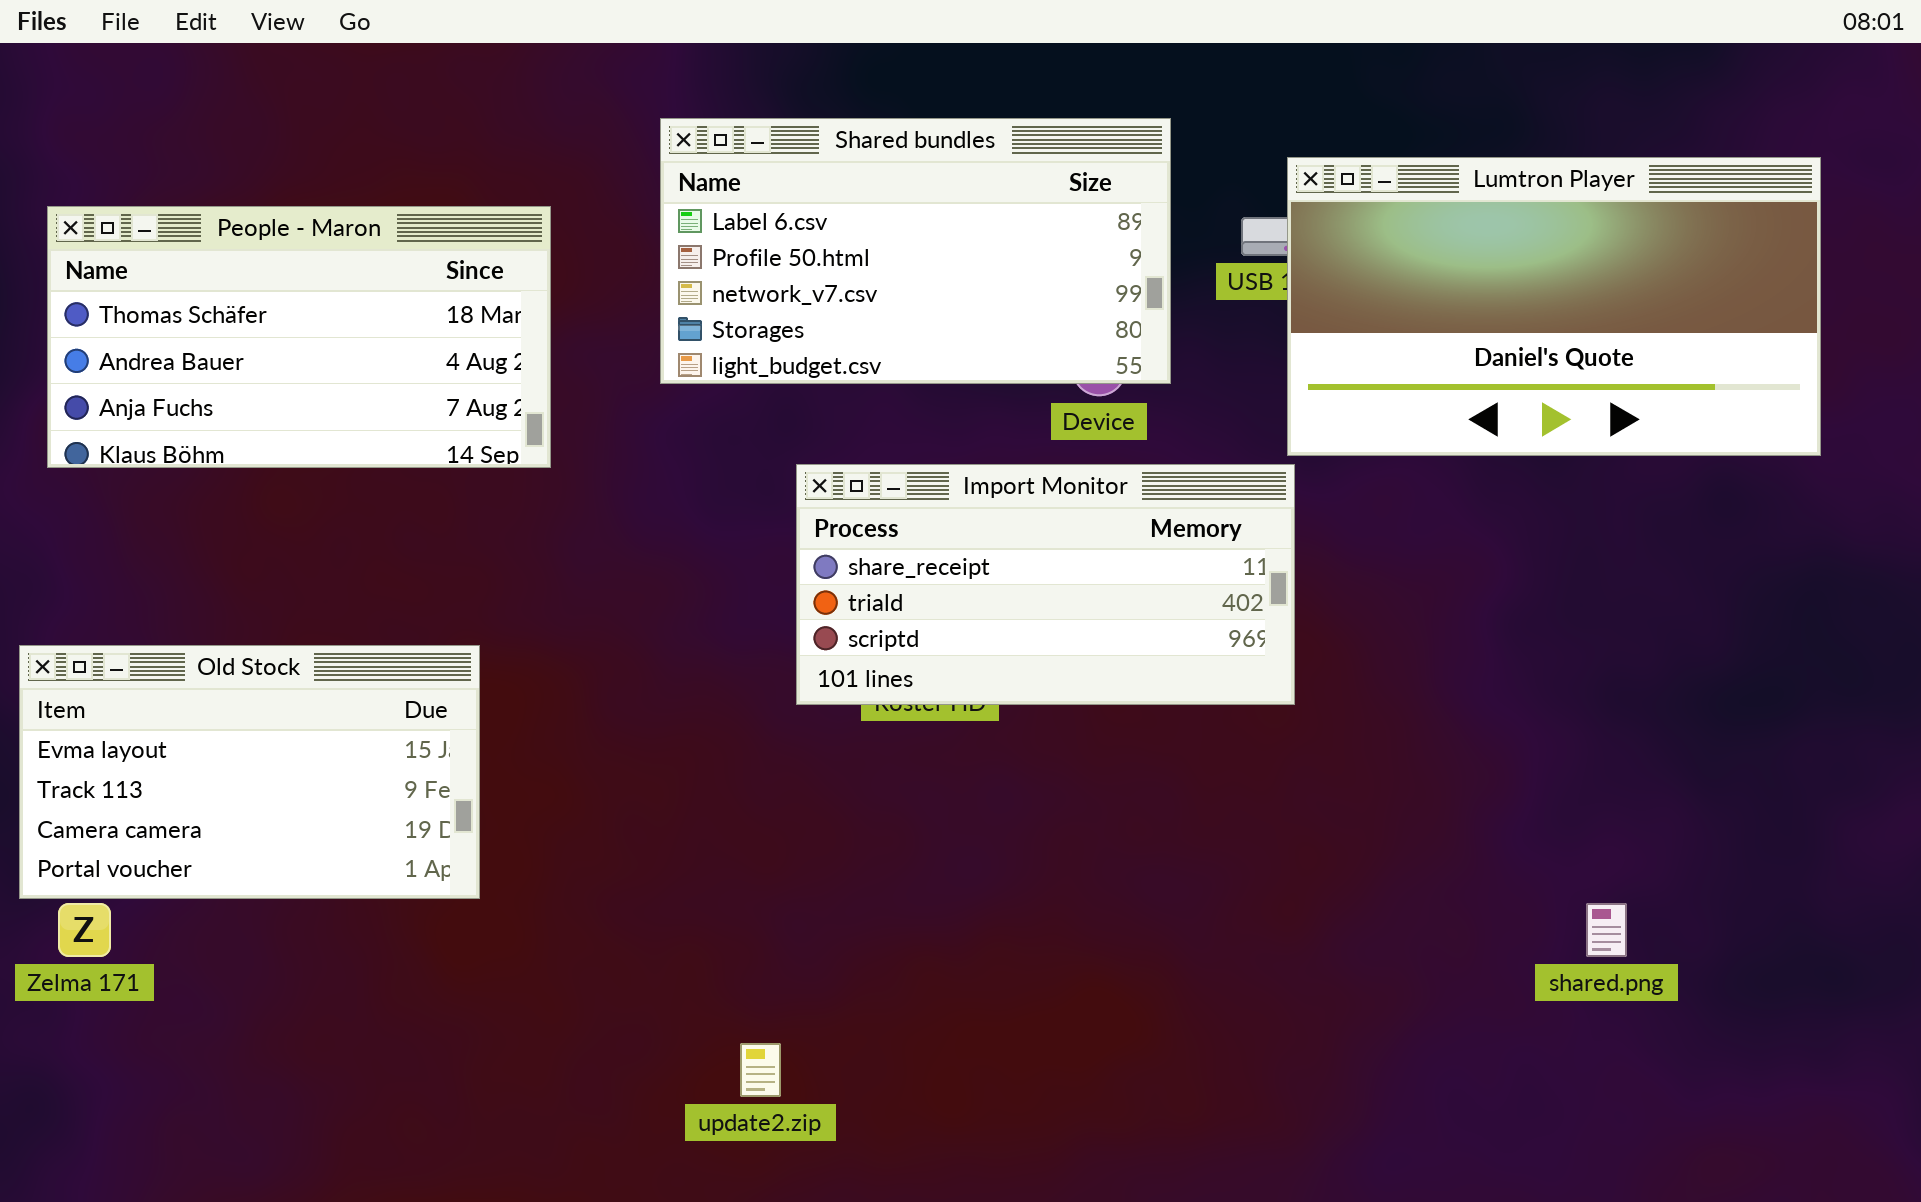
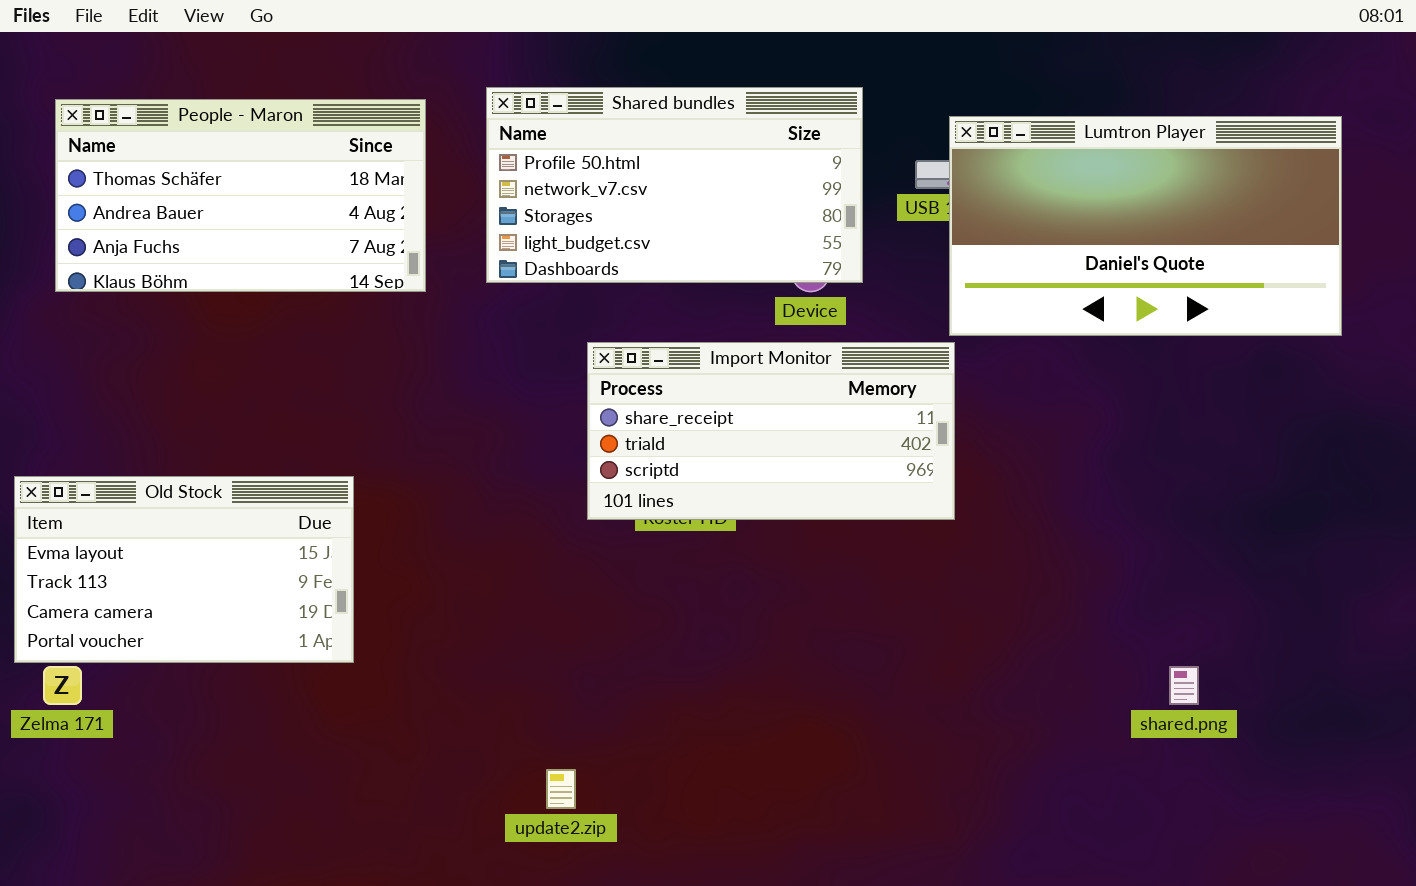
Shared bundles: [660,118,1171,384] -> [486,87,863,283], scrolled down 1 row
People - Maron: [47,206,551,468] -> [55,99,426,292], moved

